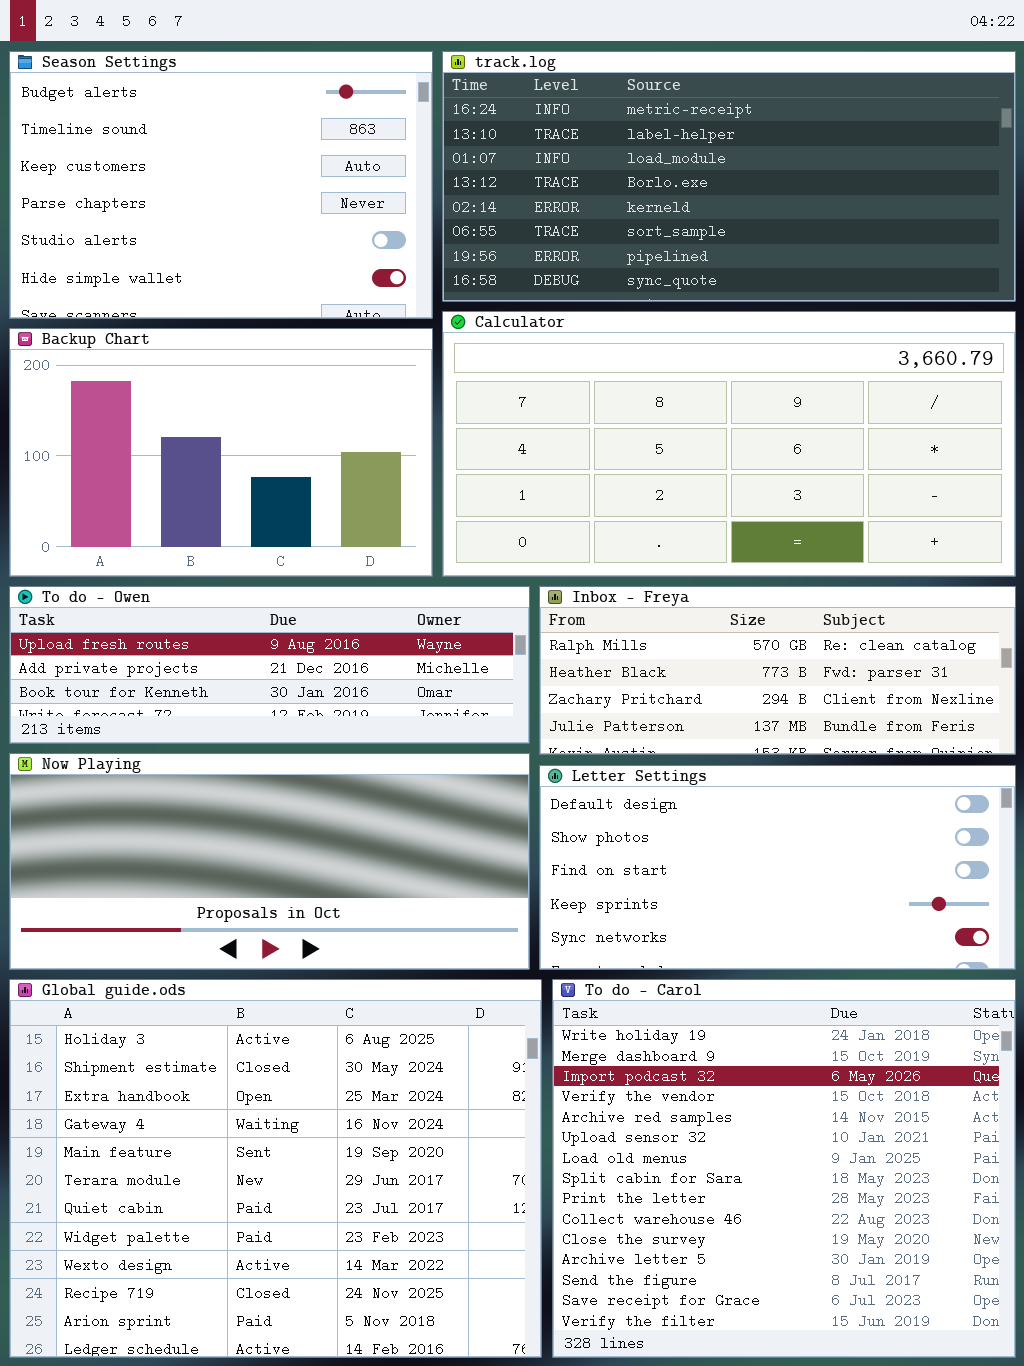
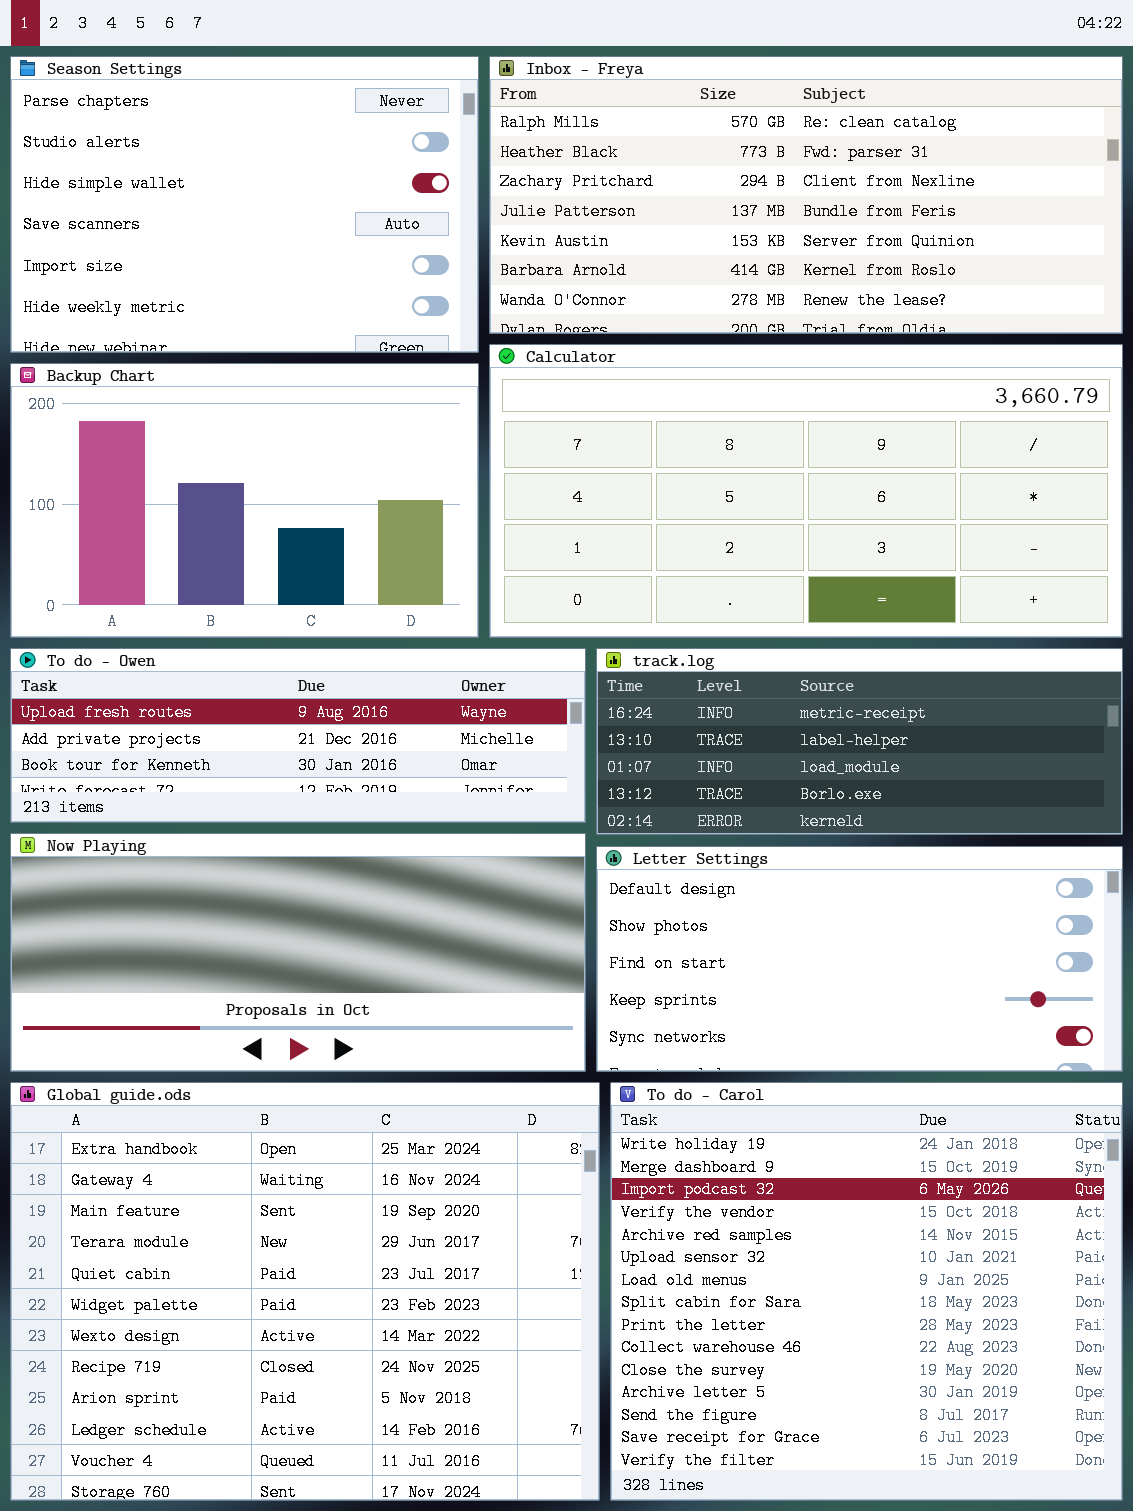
Season Settings: [9,51,433,319] -> [10,56,479,353], scrolled down 3 rows
track.log: [442,51,1016,302] -> [596,648,1123,835], moved, resized
Inbox - Freya: [539,586,1016,755] -> [489,56,1123,334], moved, resized
Global guide.ods: [9,979,542,1358] -> [10,1082,600,1501], scrolled down 2 rows

